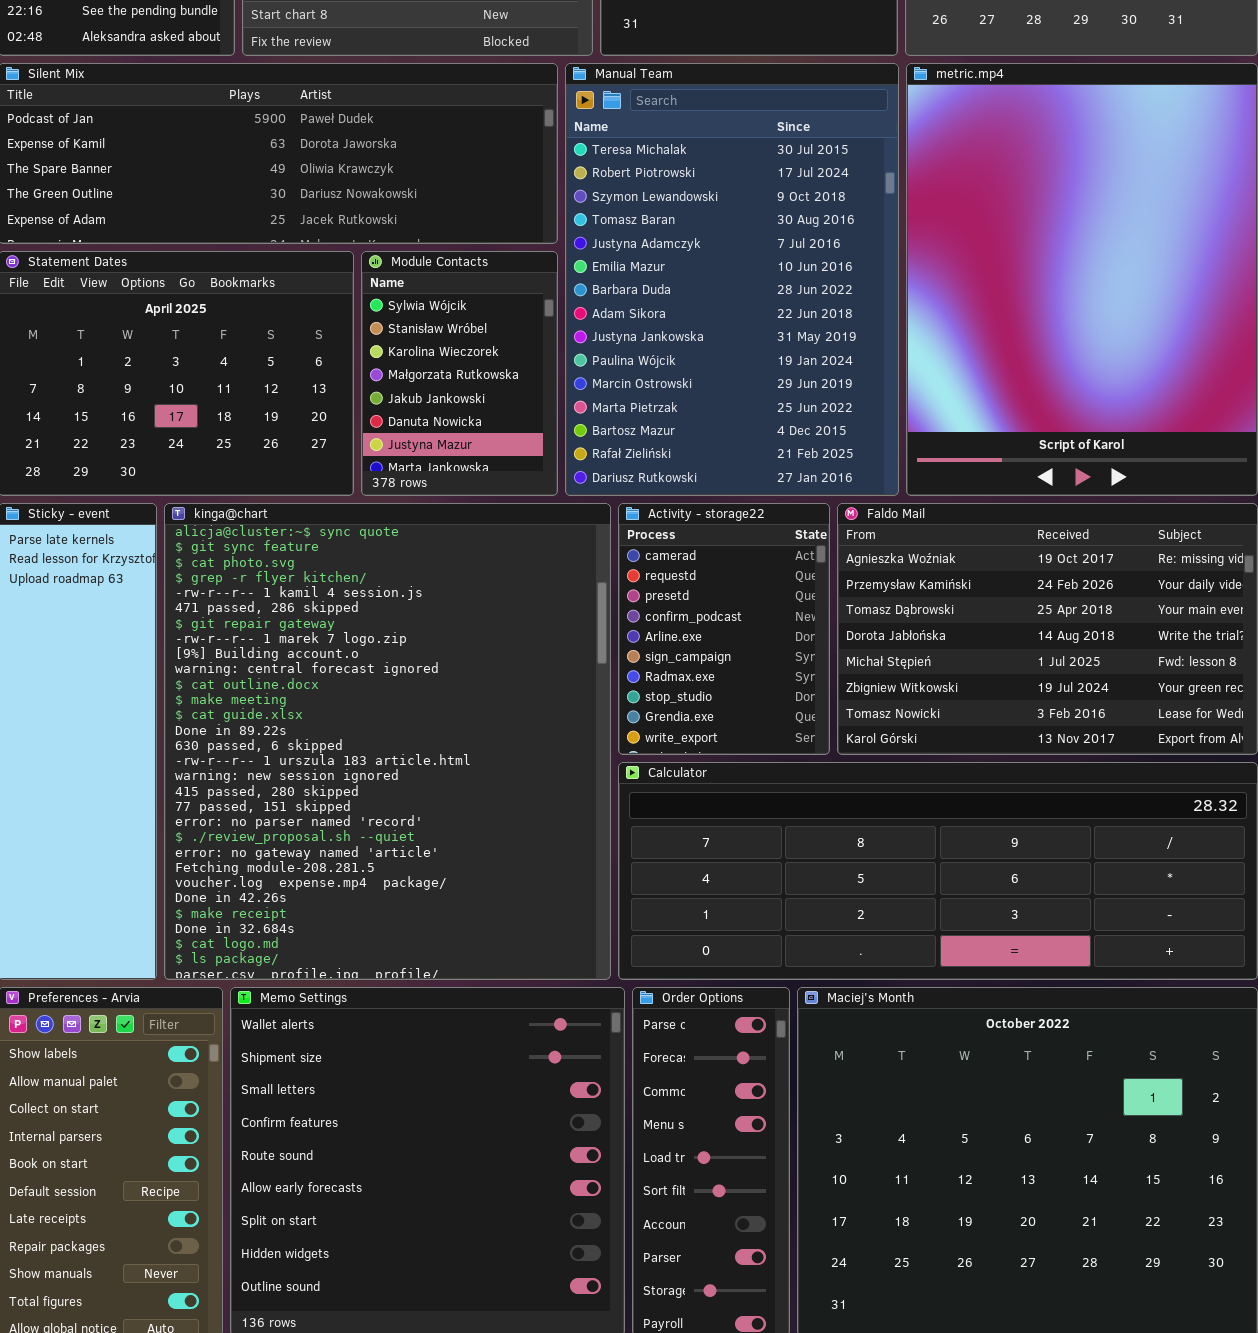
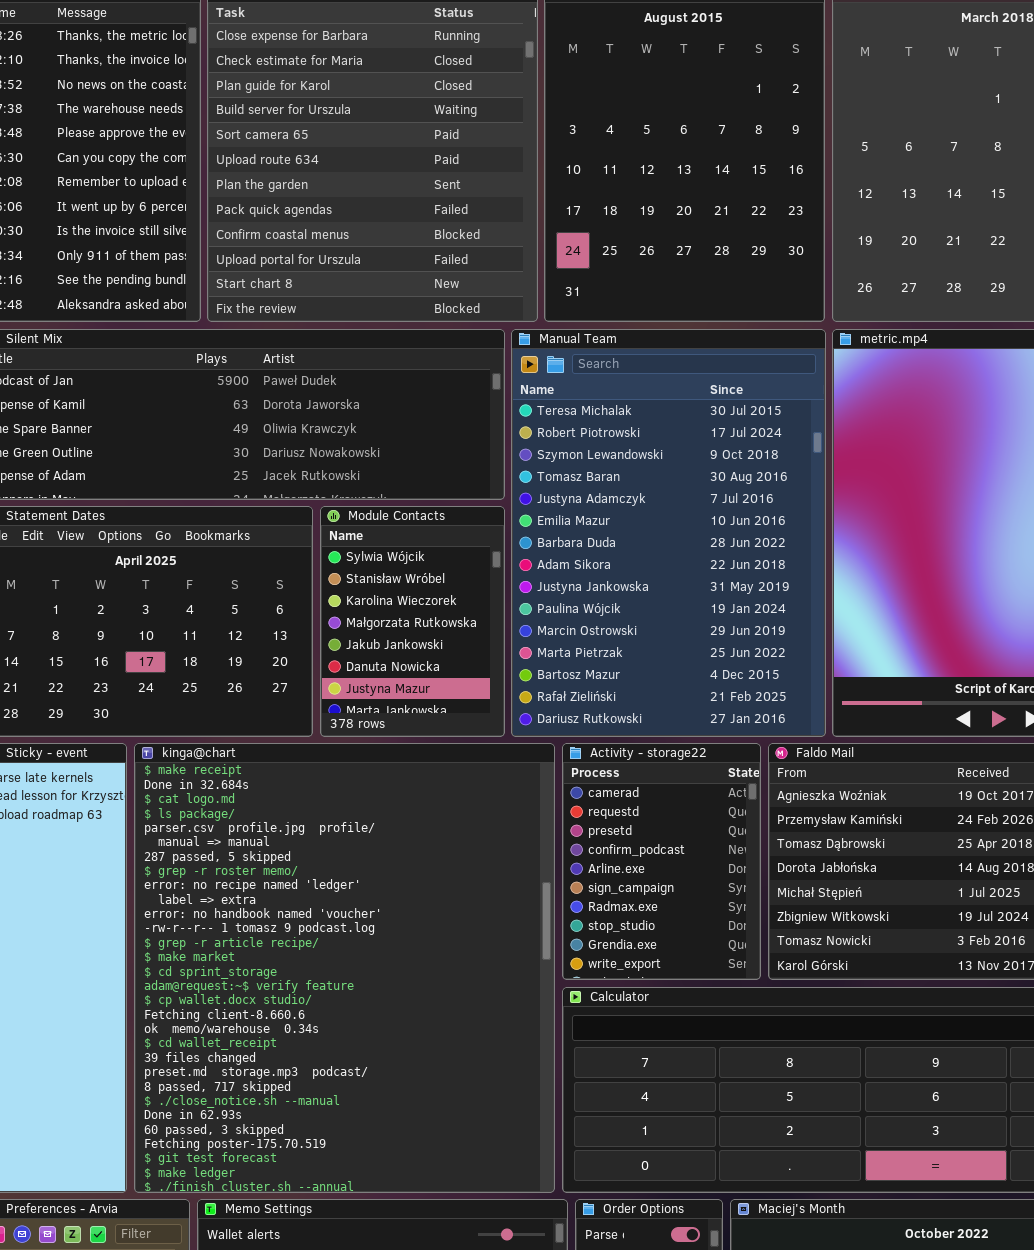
kinga@chart: [164,503,611,980] -> [134,743,555,1193], scrolled down 25 rows

